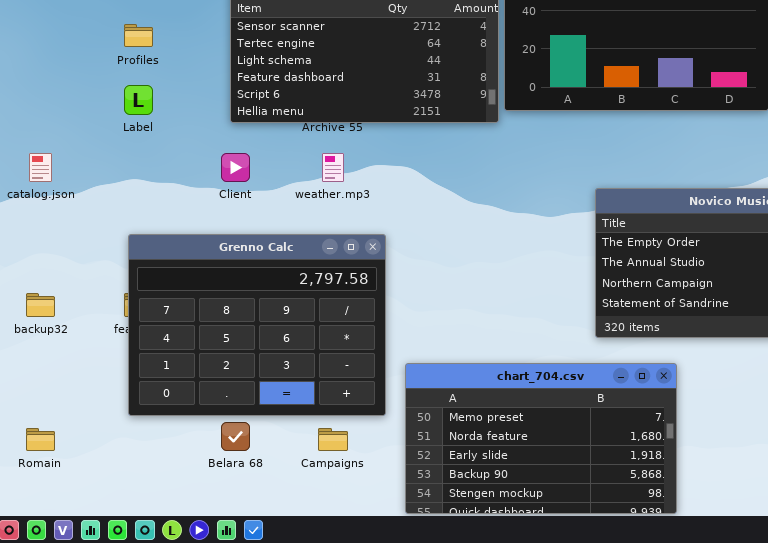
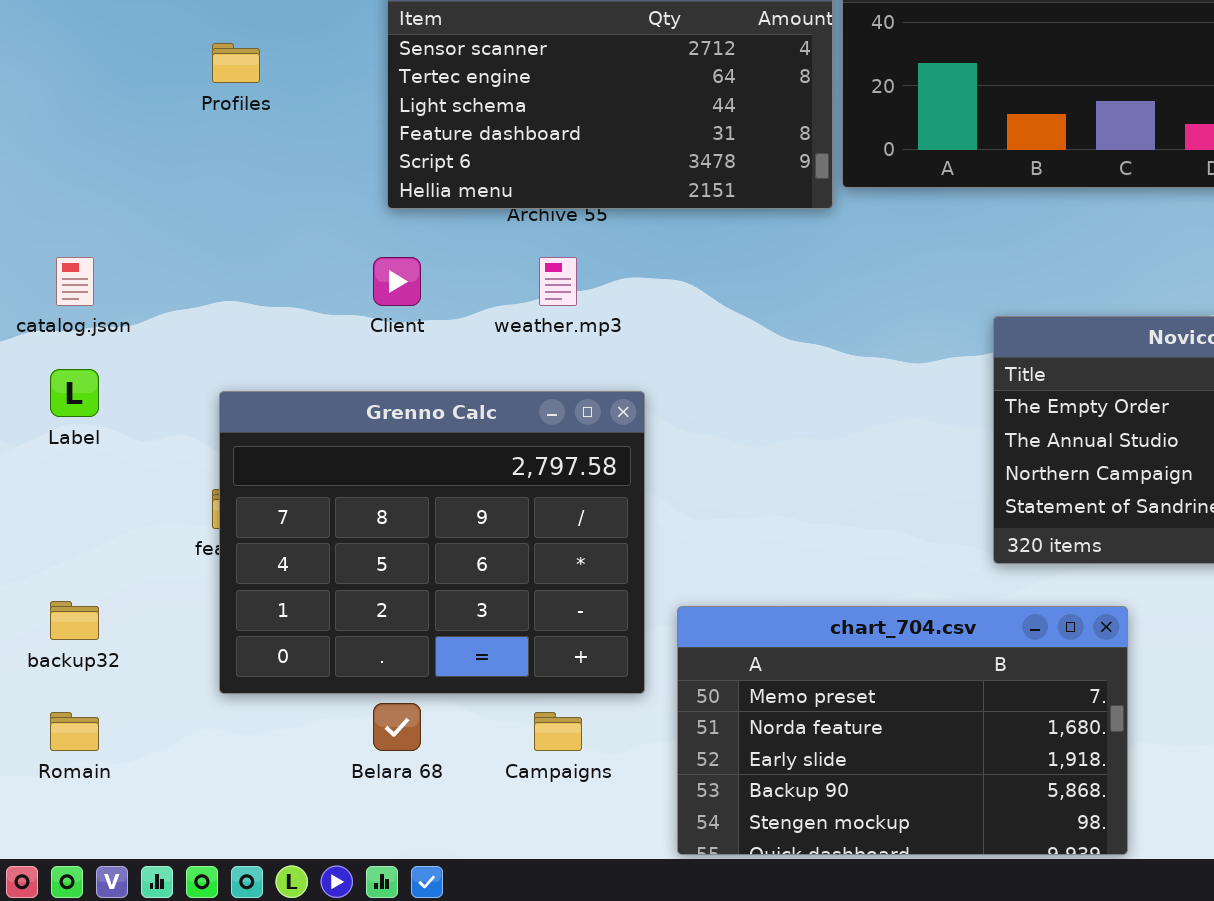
Label: [124,85,153,115] -> [50,369,99,417], moved
backup32: [26,293,55,317] -> [50,601,99,640], moved

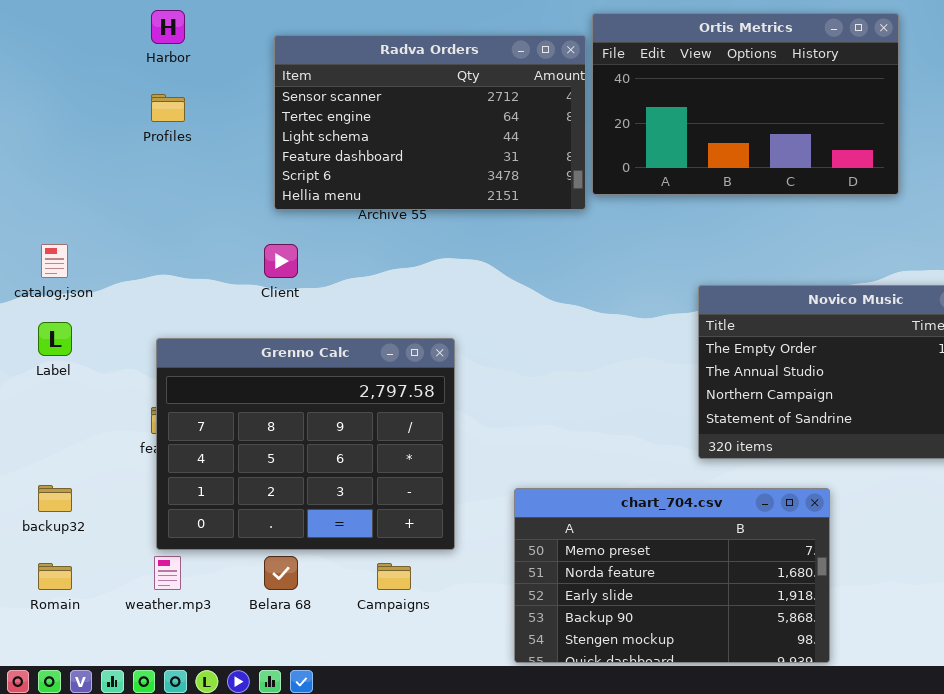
weather.mp3: [539,257,577,306] -> [154,556,181,590], moved
chart_704.csv: [677,606,1128,855] -> [514,488,830,663], moved

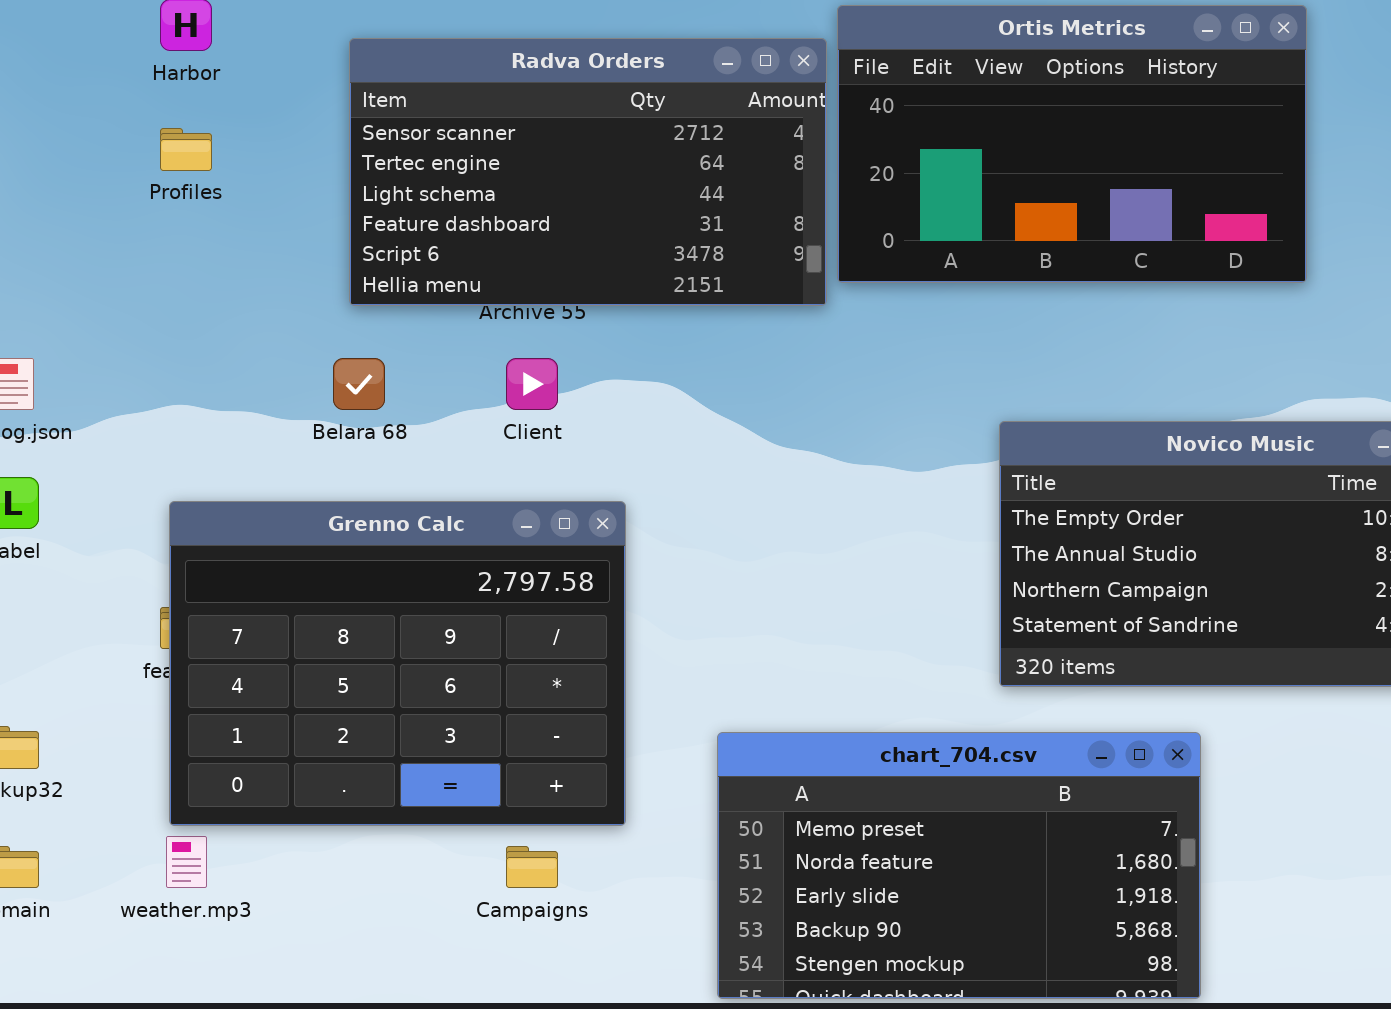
Client: [264,244,298,278] -> [506,358,558,410], moved
Belara 68: [264,556,298,590] -> [333,358,385,410], moved

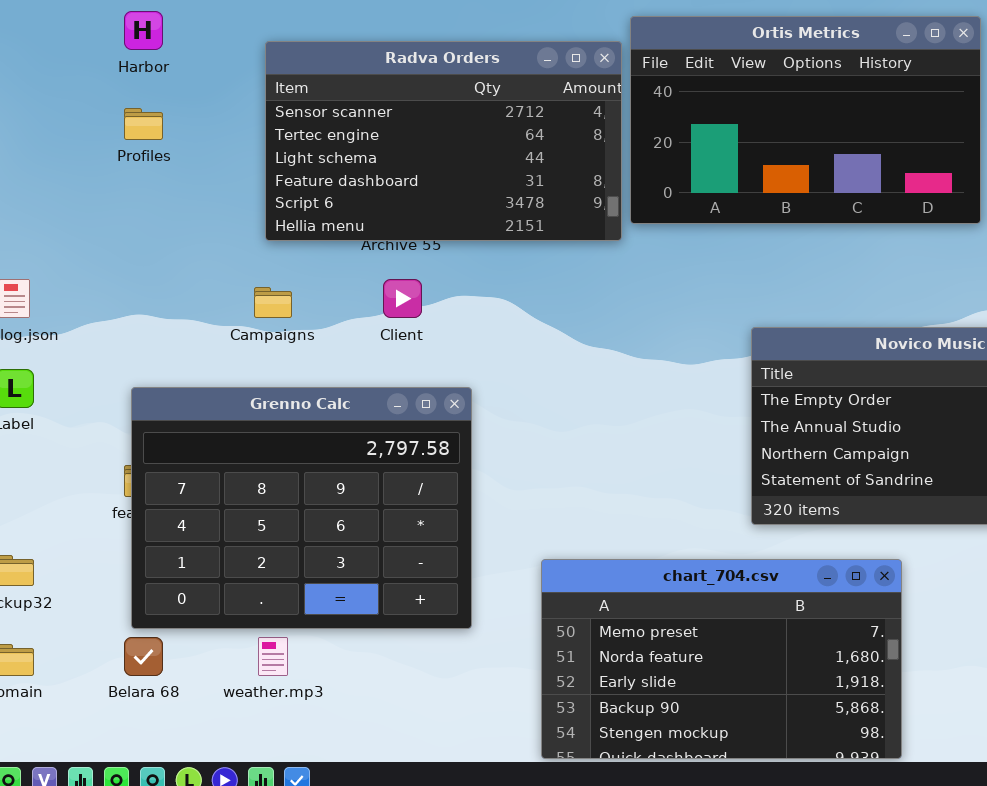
Belara 68: [333,358,385,410] -> [124,637,163,676], moved
weather.mp3: [166,836,207,888] -> [258,637,288,676], moved
Campaigns: [506,846,558,888] -> [254,287,292,318], moved

